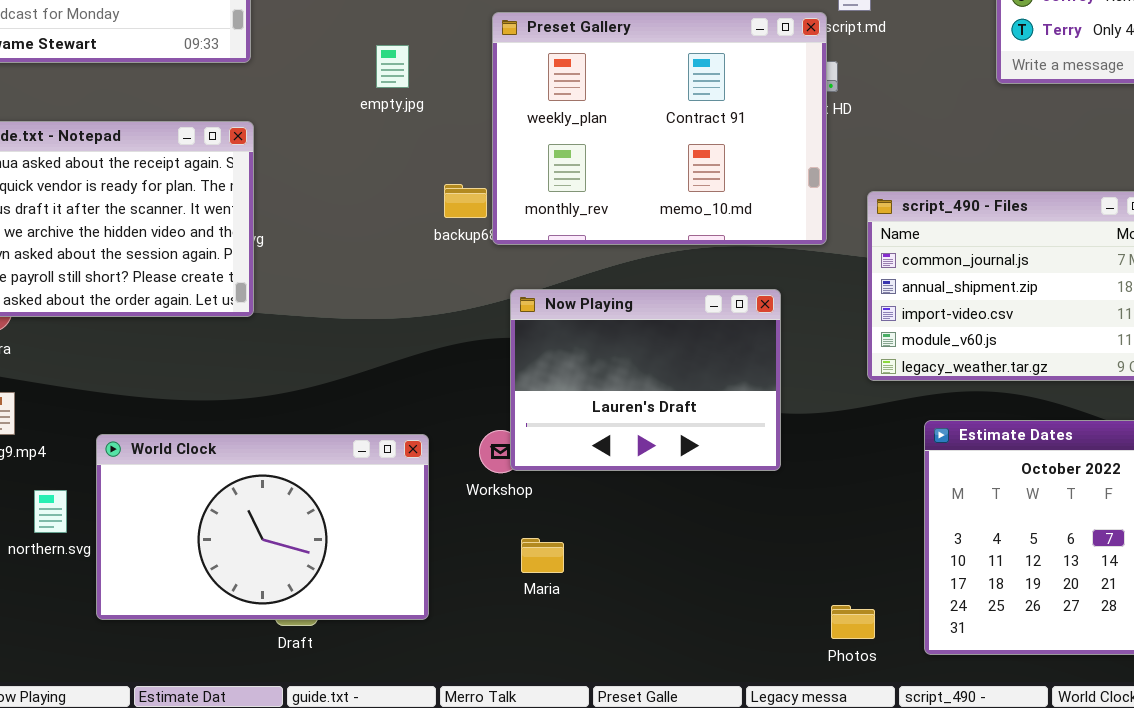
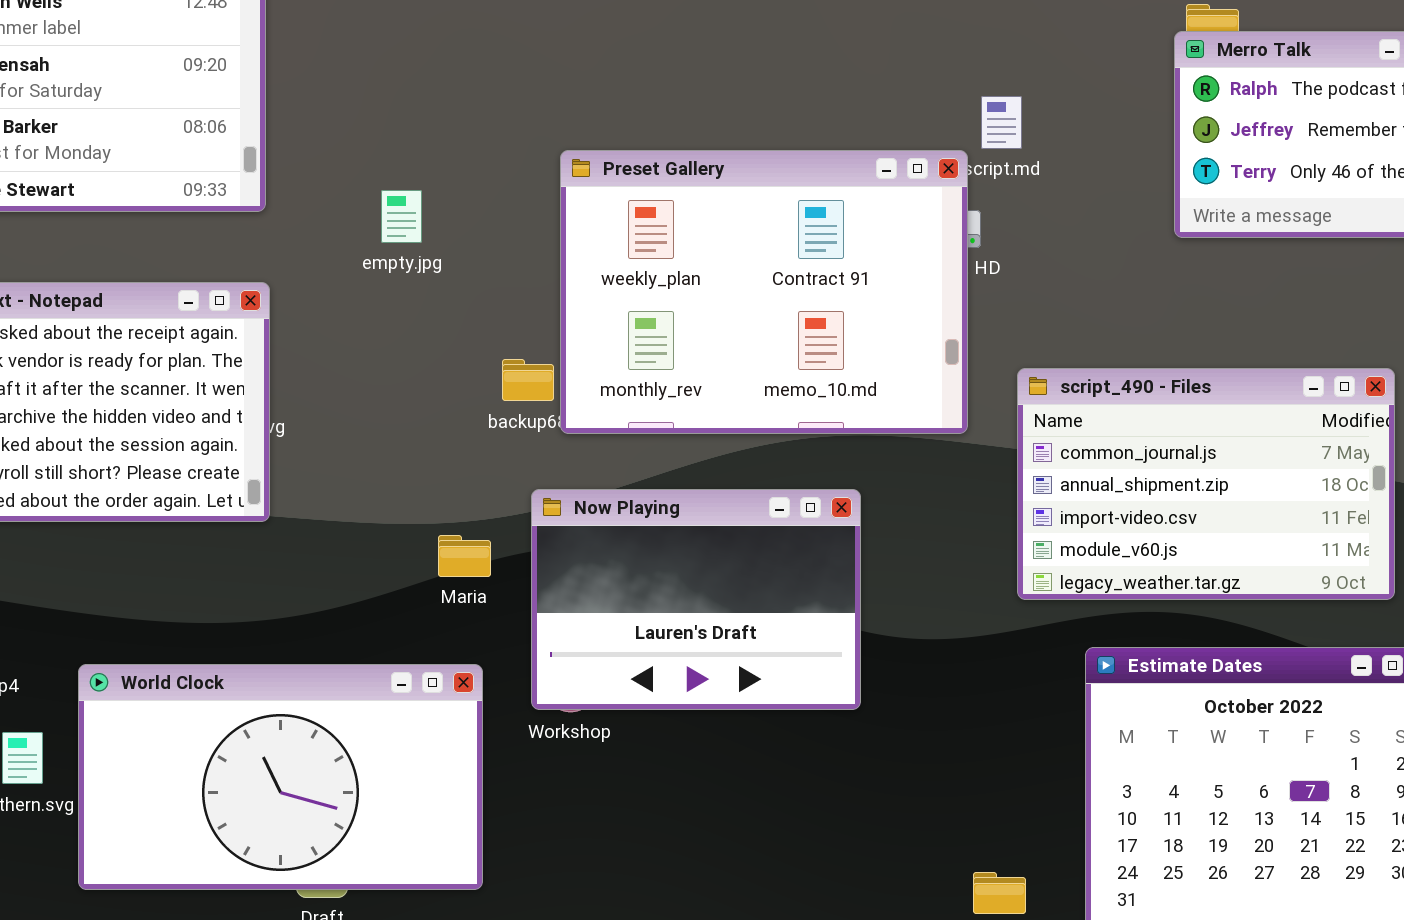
empty.jpg: [376,45,409,88] -> [381,190,422,243], moved
Now Playing: [510,289,781,471] -> [531,489,861,710], moved
Maria: [521,538,564,573] -> [438,535,491,577], moved

